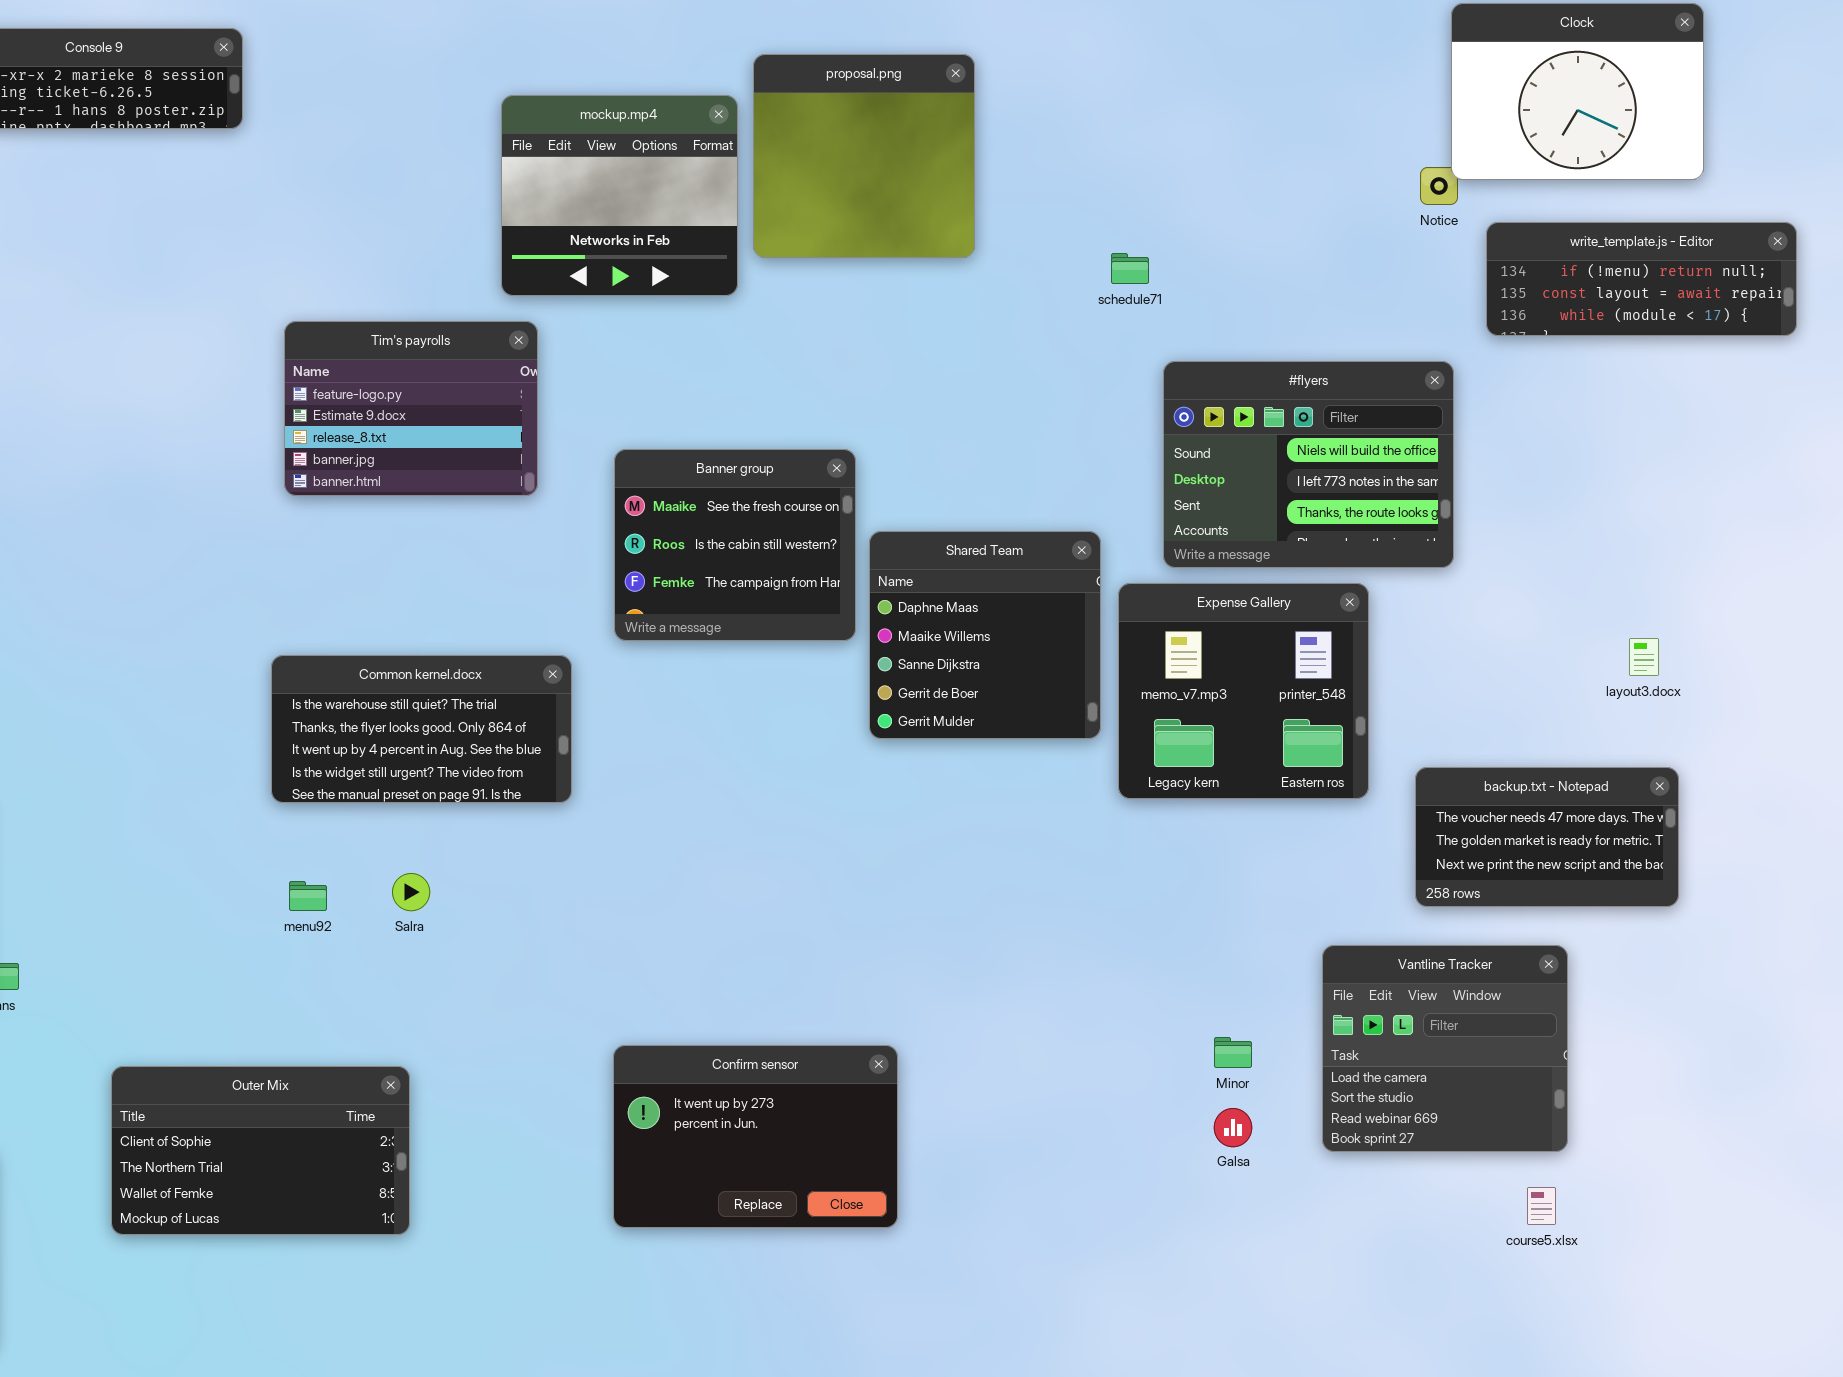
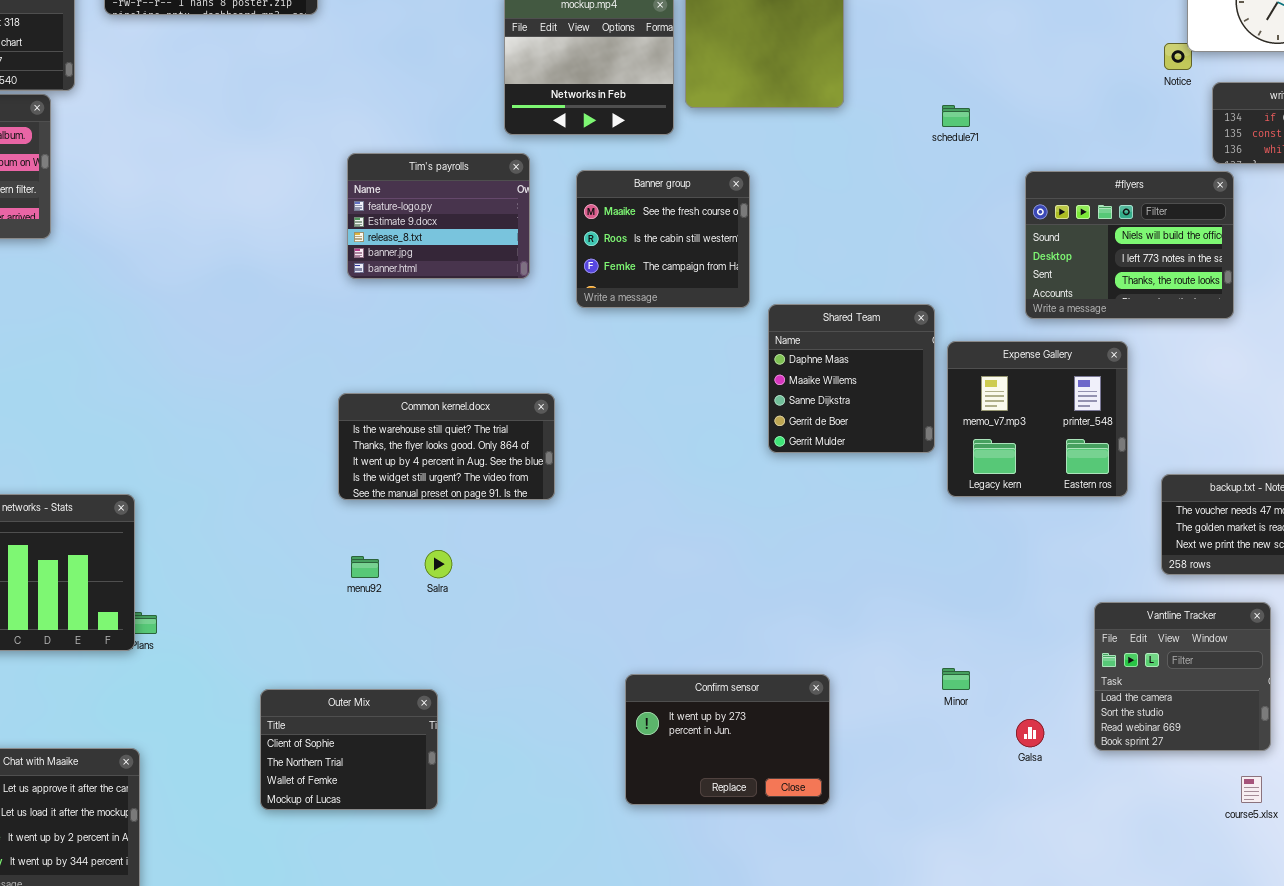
#flyers: [1163,361,1454,568] -> [1025,171,1234,319], moved
Banner group: [614,449,856,641] -> [576,170,750,308], moved
Minor: [1214,1037,1252,1068] -> [942,668,970,690], moved
Confirm sensor: [613,1045,898,1228] -> [625,674,830,805], moved
Outer Mix: [111,1066,410,1235] -> [260,689,438,810], resized

